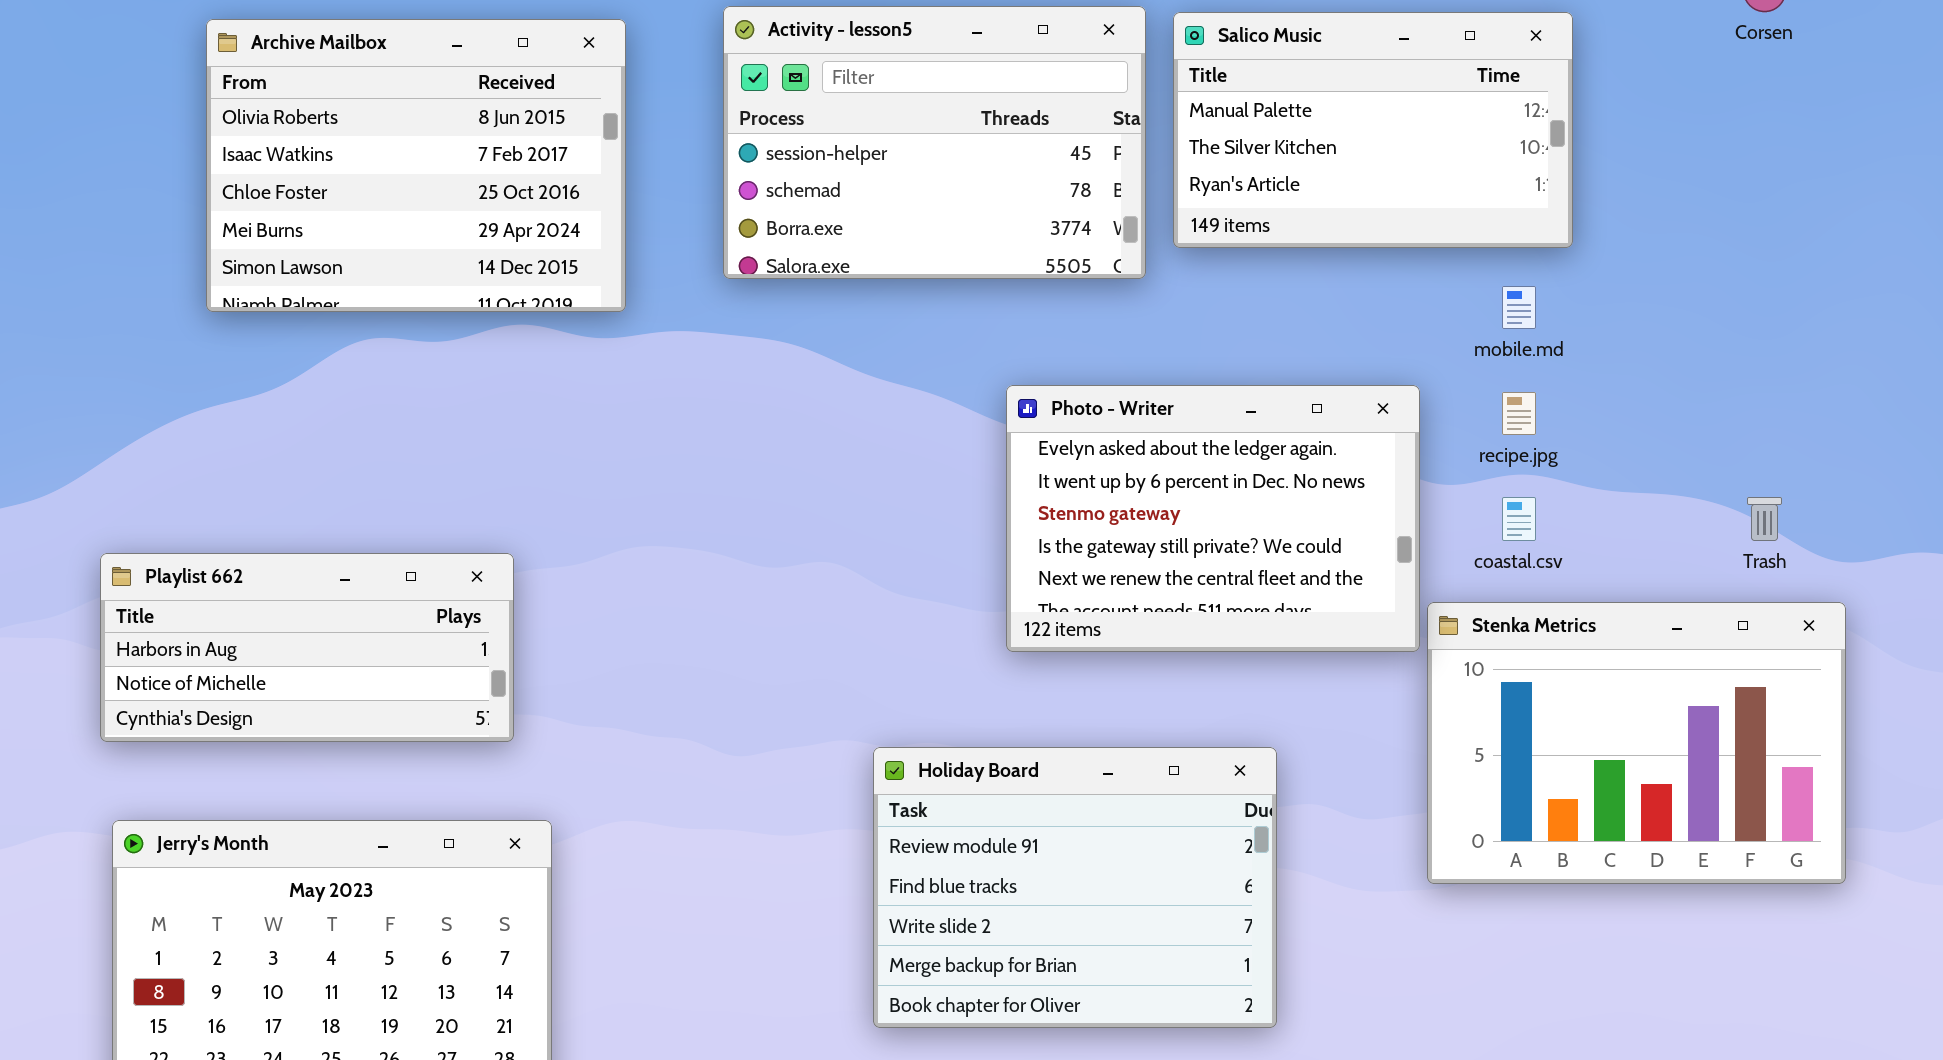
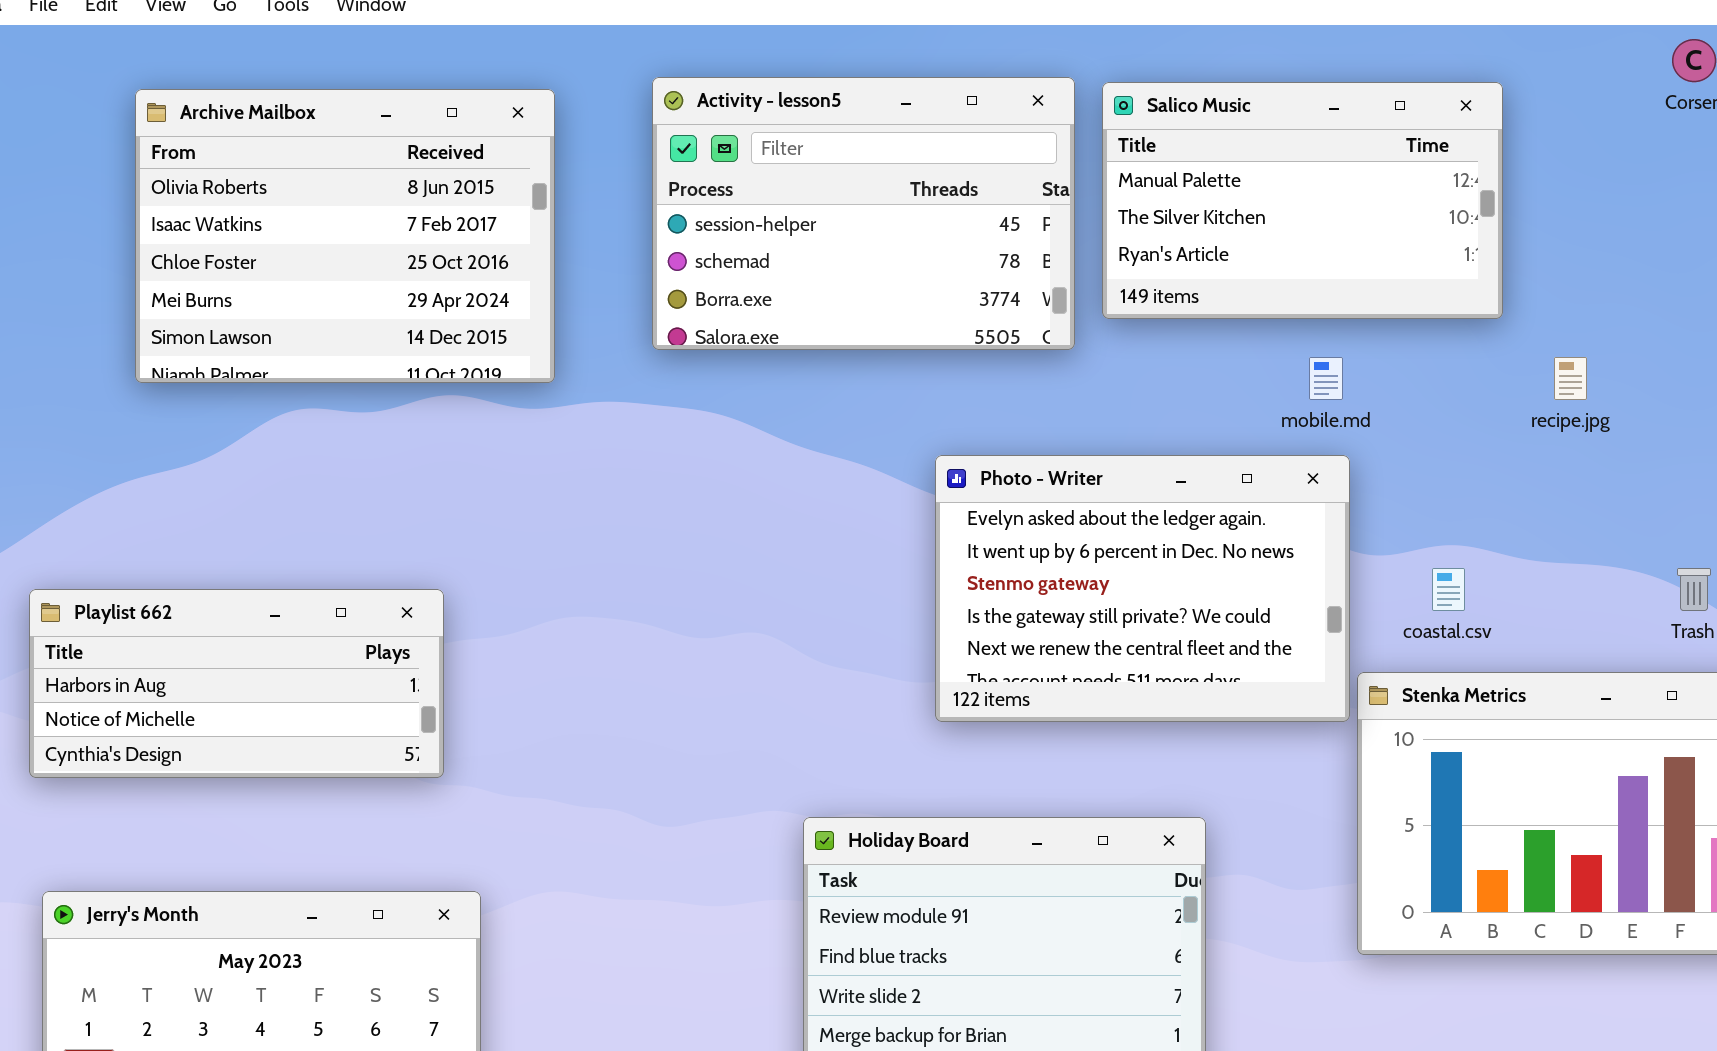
mobile.md: [1502,286,1536,329] -> [1309,357,1343,400], moved
recipe.jpg: [1502,392,1536,435] -> [1554,357,1587,400], moved
Playlist 662: [100,553,514,742] -> [29,589,444,778], moved

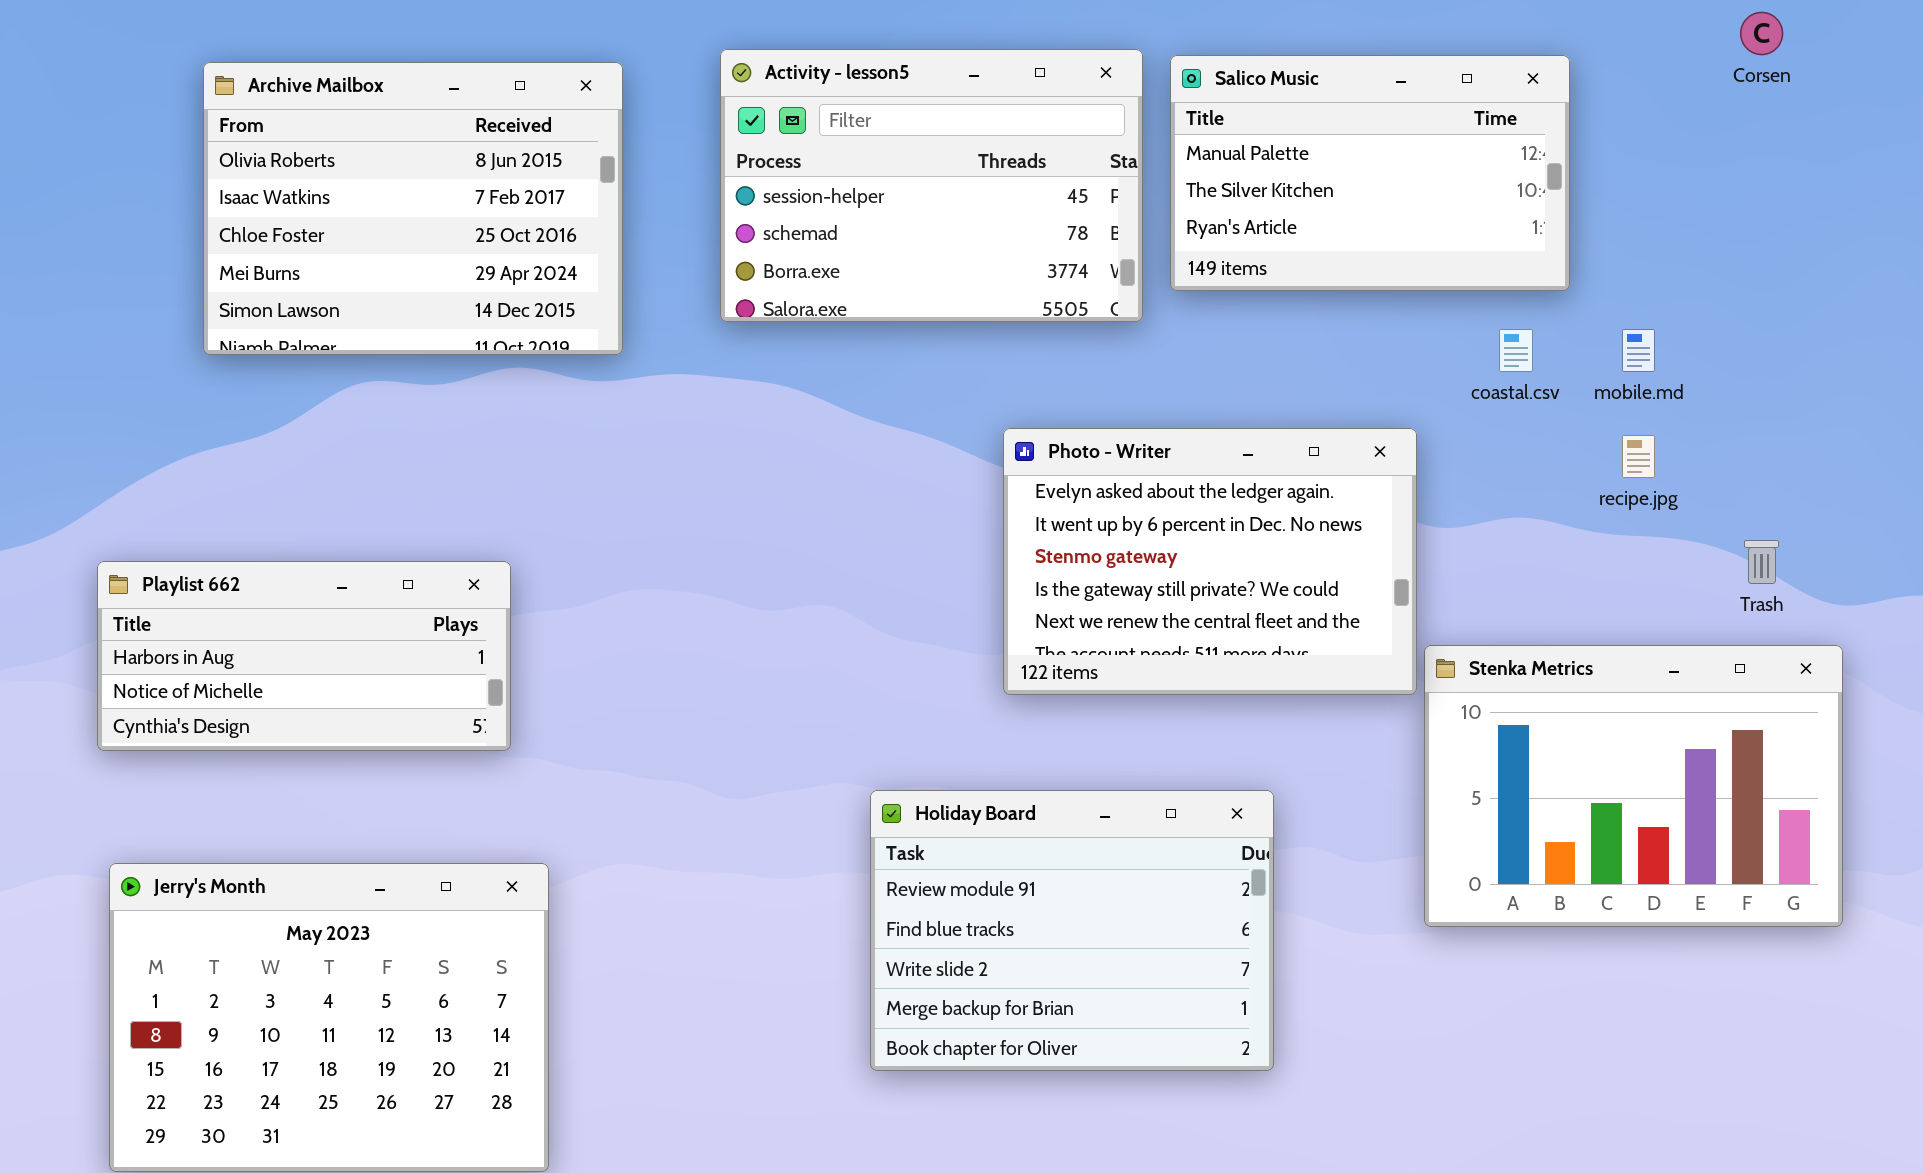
mobile.md: [1309,357,1343,400] -> [1622,329,1655,372], moved
recipe.jpg: [1554,357,1587,400] -> [1622,435,1655,478], moved
coastal.csv: [1432,568,1465,611] -> [1499,329,1533,372], moved

